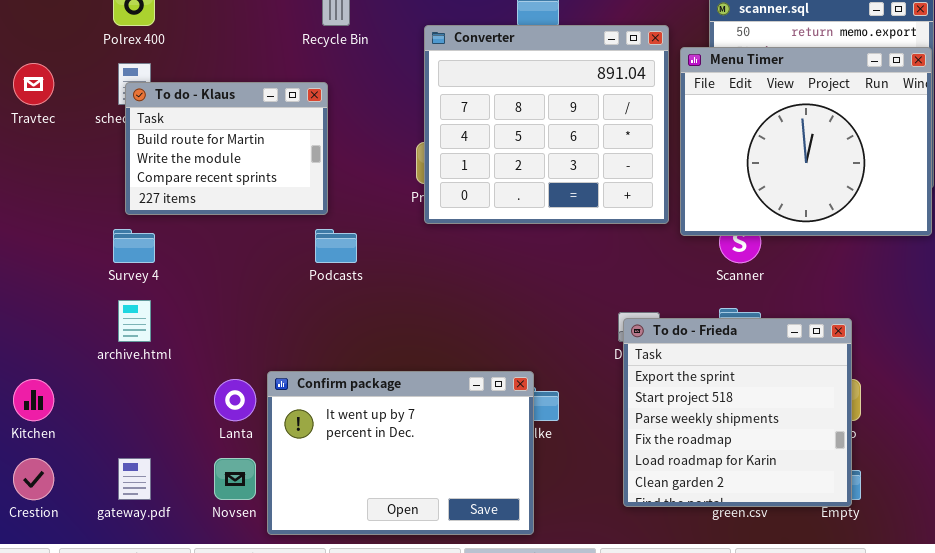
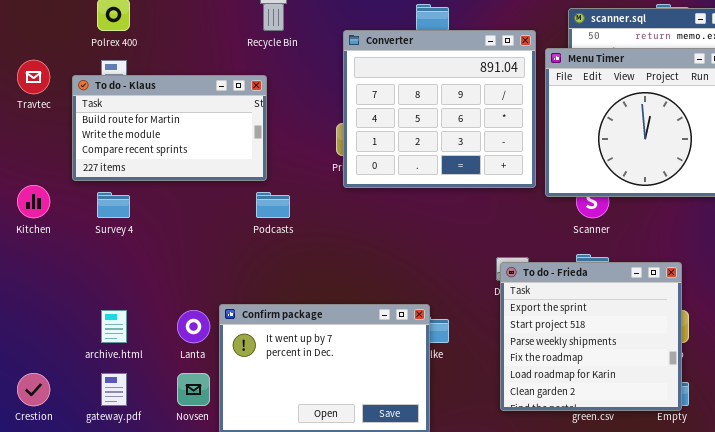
To do - Klaus: [125,82,328,215] -> [72,75,267,181], resized
archive.html: [118,300,151,342] -> [101,310,127,343], moved
Kitchen: [13,379,54,421] -> [17,185,50,218], moved

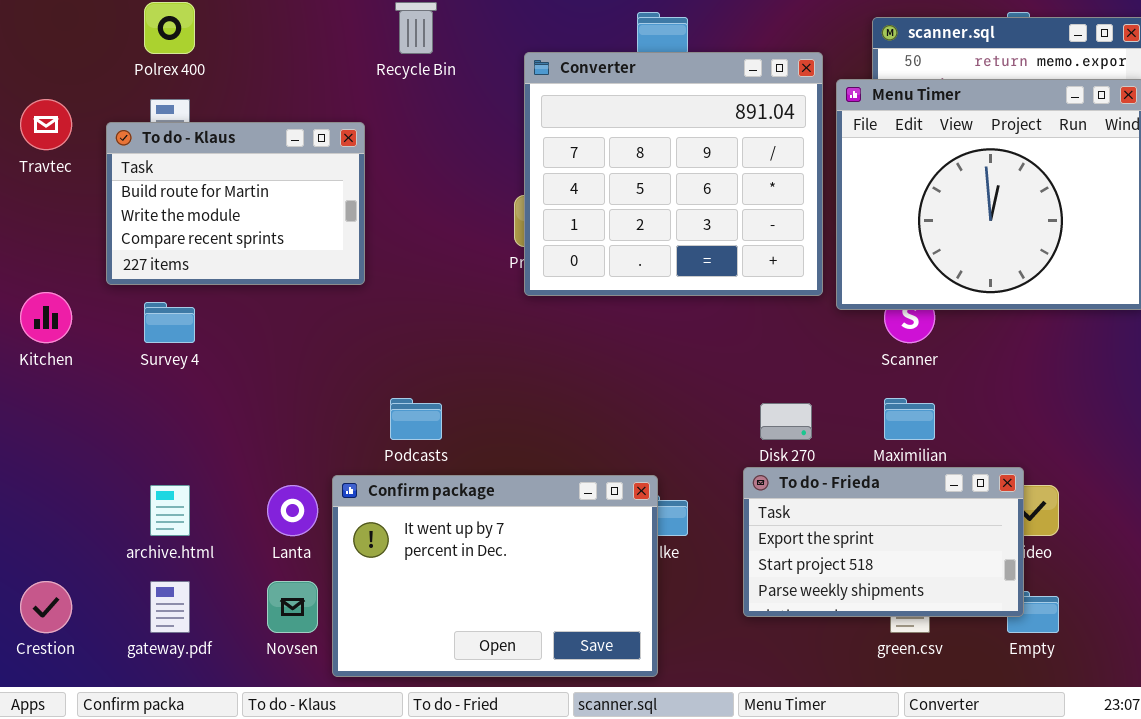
To do - Klaus: [72,75,267,181] -> [106,122,365,285], resized
Podcasts: [256,192,290,218] -> [390,398,442,440], moved
To do - Frieda: [500,262,682,411] -> [743,467,1024,617], moved, resized

